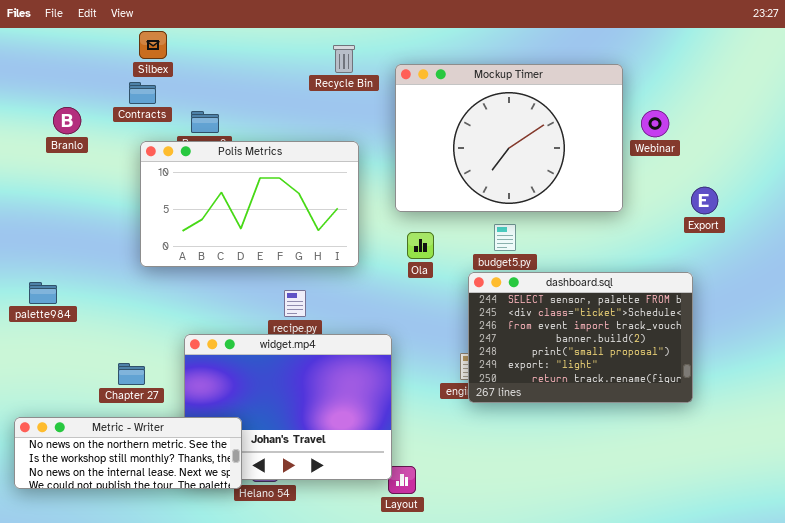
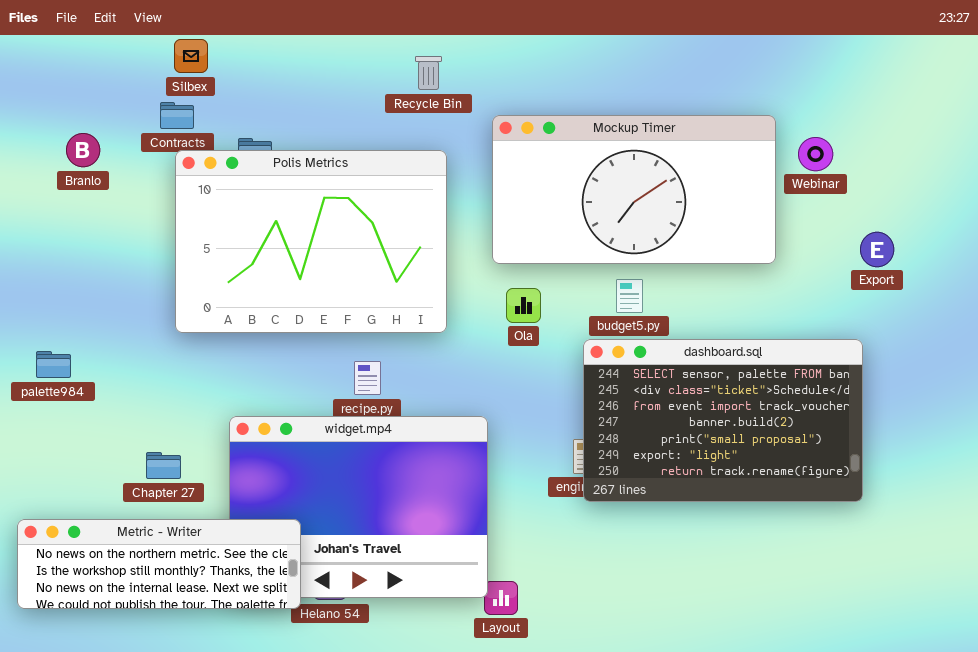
Mockup Timer: [395,64,623,212] -> [492,115,776,264], resized
Polis Metrics: [140,141,359,267] -> [175,150,447,333], resized

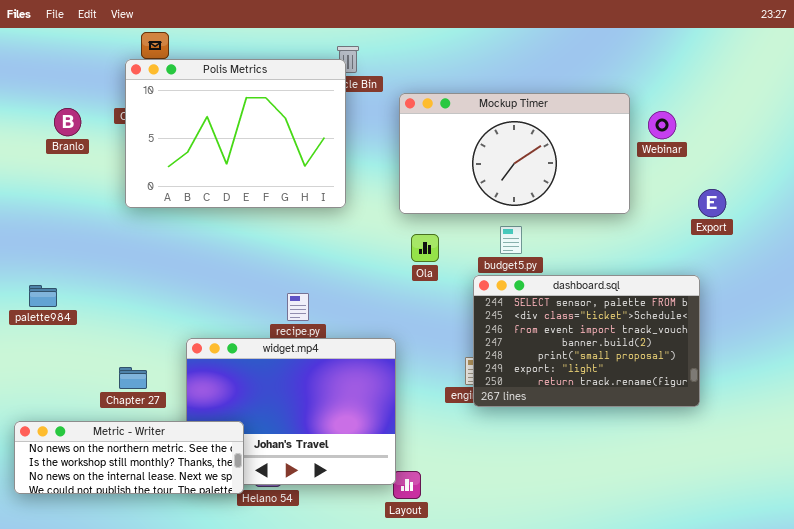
Polis Metrics: [175,150,447,333] -> [125,59,346,208], moved

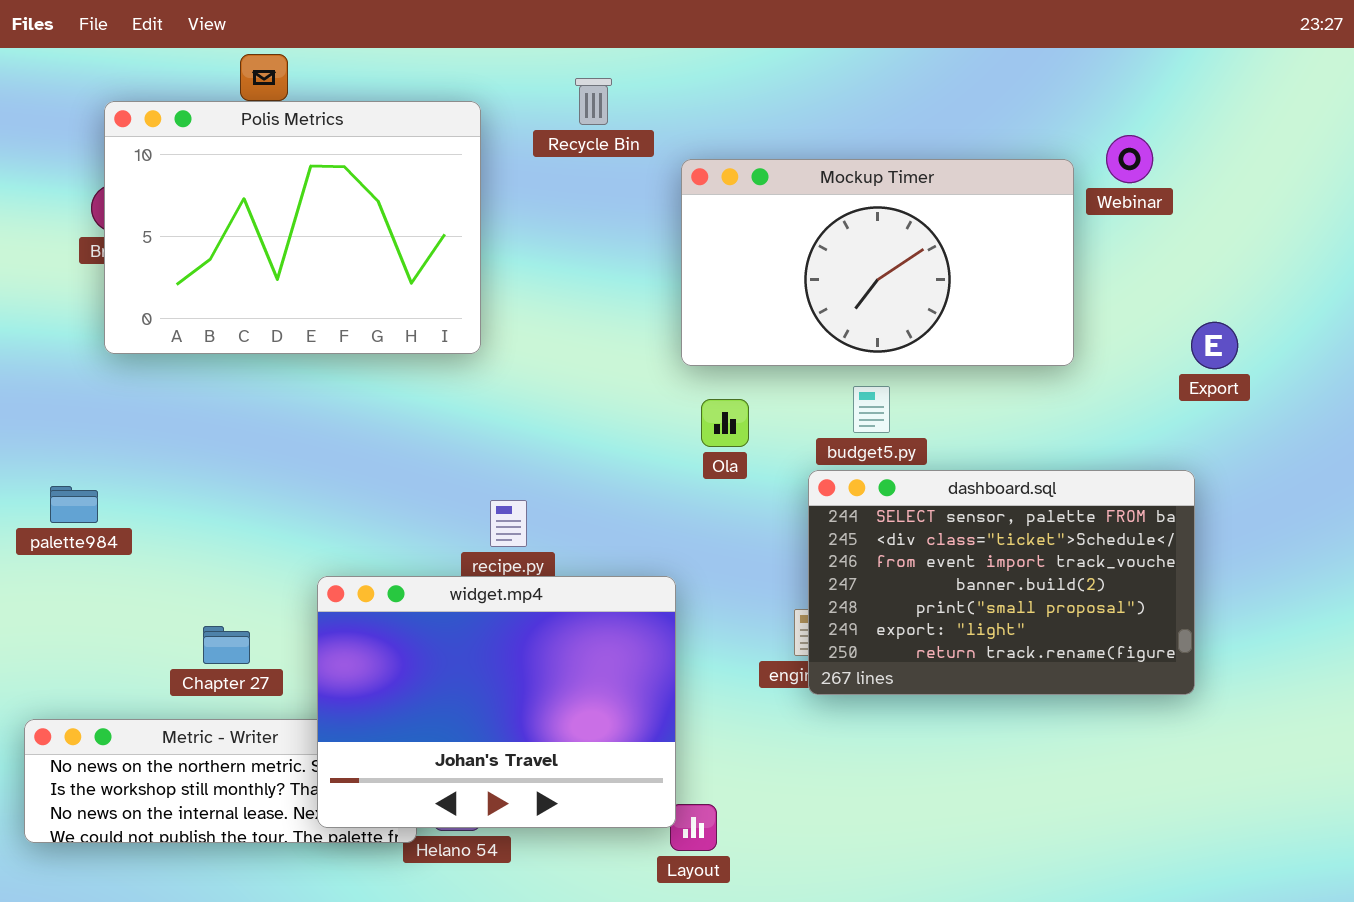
Polis Metrics: [125,59,346,208] -> [104,101,481,354], moved
Webinar: [648,111,676,139] -> [1106,135,1153,183], moved
widget.mp4: [186,338,396,485] -> [317,576,676,828], raised

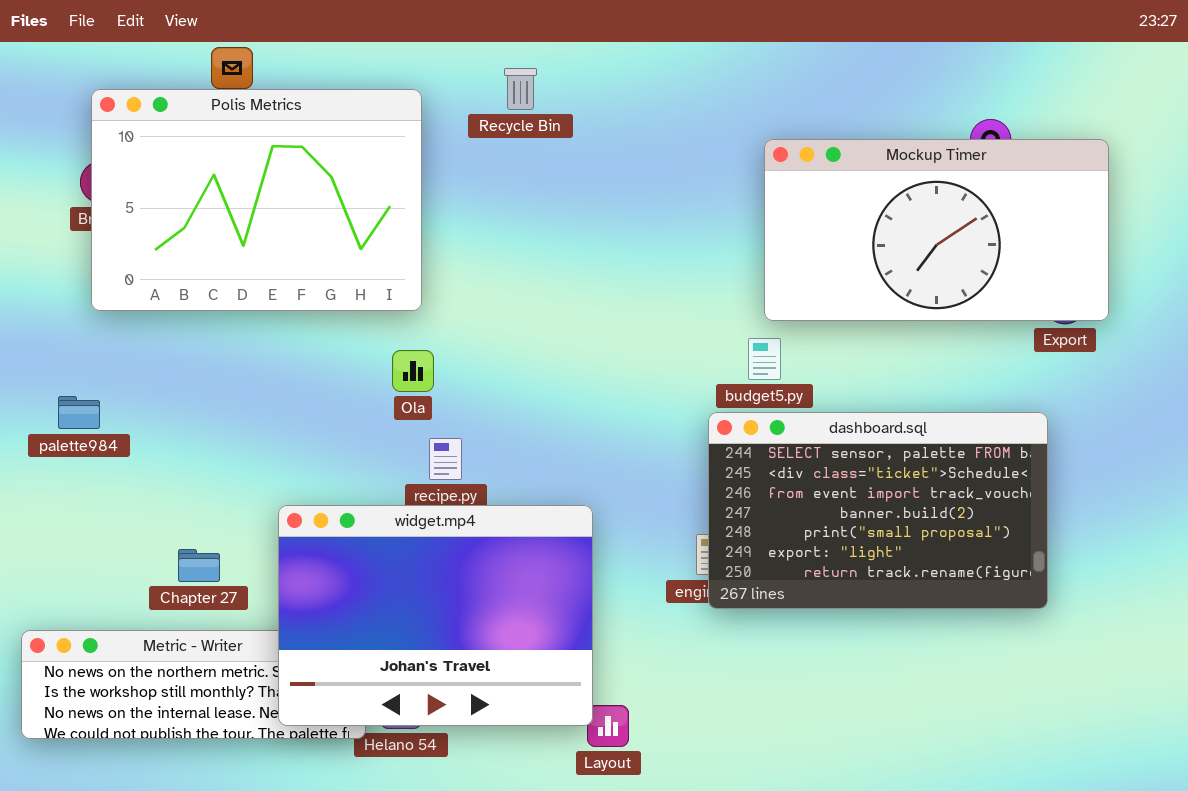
Mockup Timer: [681,159,1074,366] -> [764,139,1109,321], moved
Ola: [701,399,749,447] -> [392,350,434,392], moved
palette984: [50,486,98,523] -> [58,396,100,429], moved

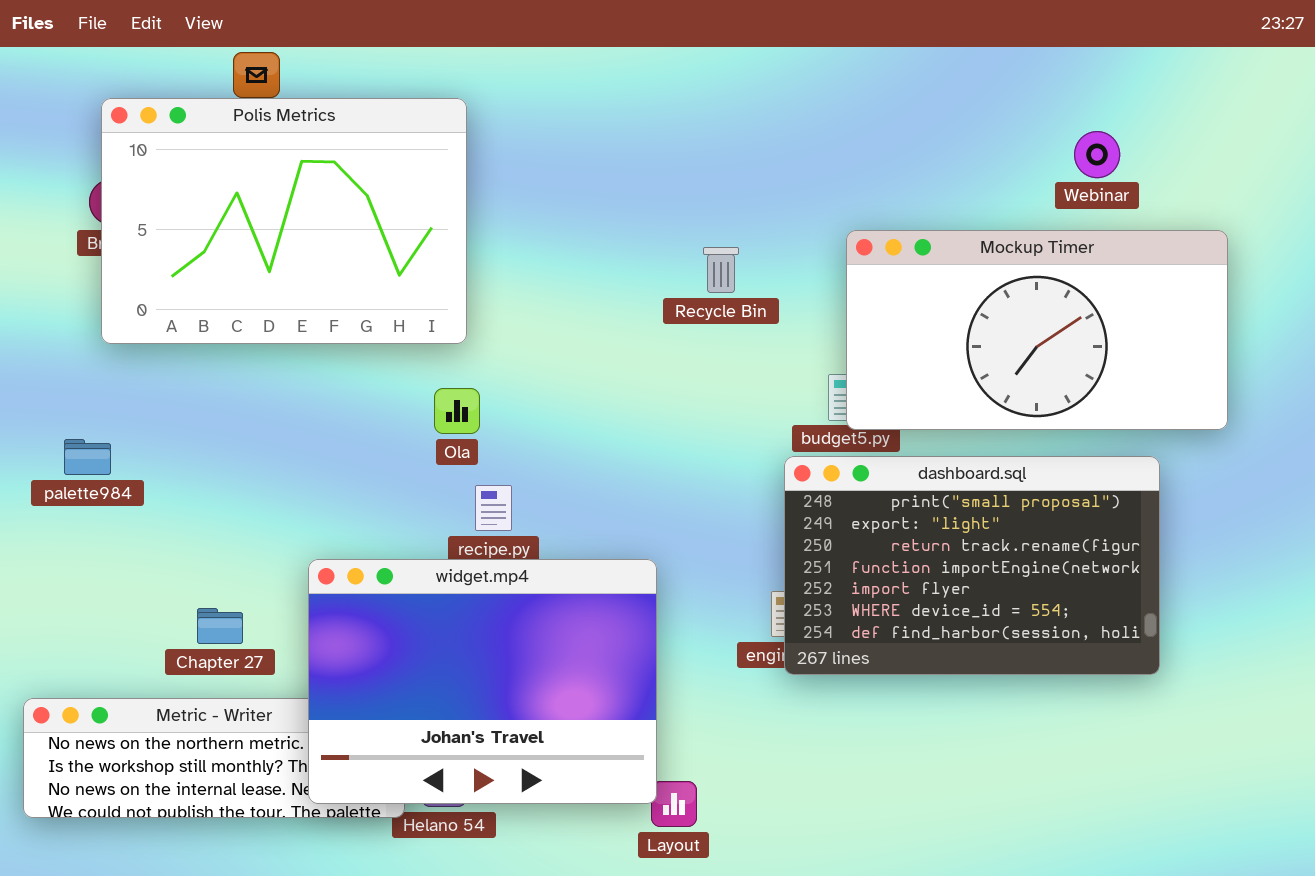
Recycle Bin: [504,68,537,110] -> [703,247,739,293], moved
Mockup Timer: [764,139,1109,321] -> [846,230,1228,430], moved
dashboard.sql: [708,412,1048,609] -> [784,456,1160,675], scrolled down 4 rows

